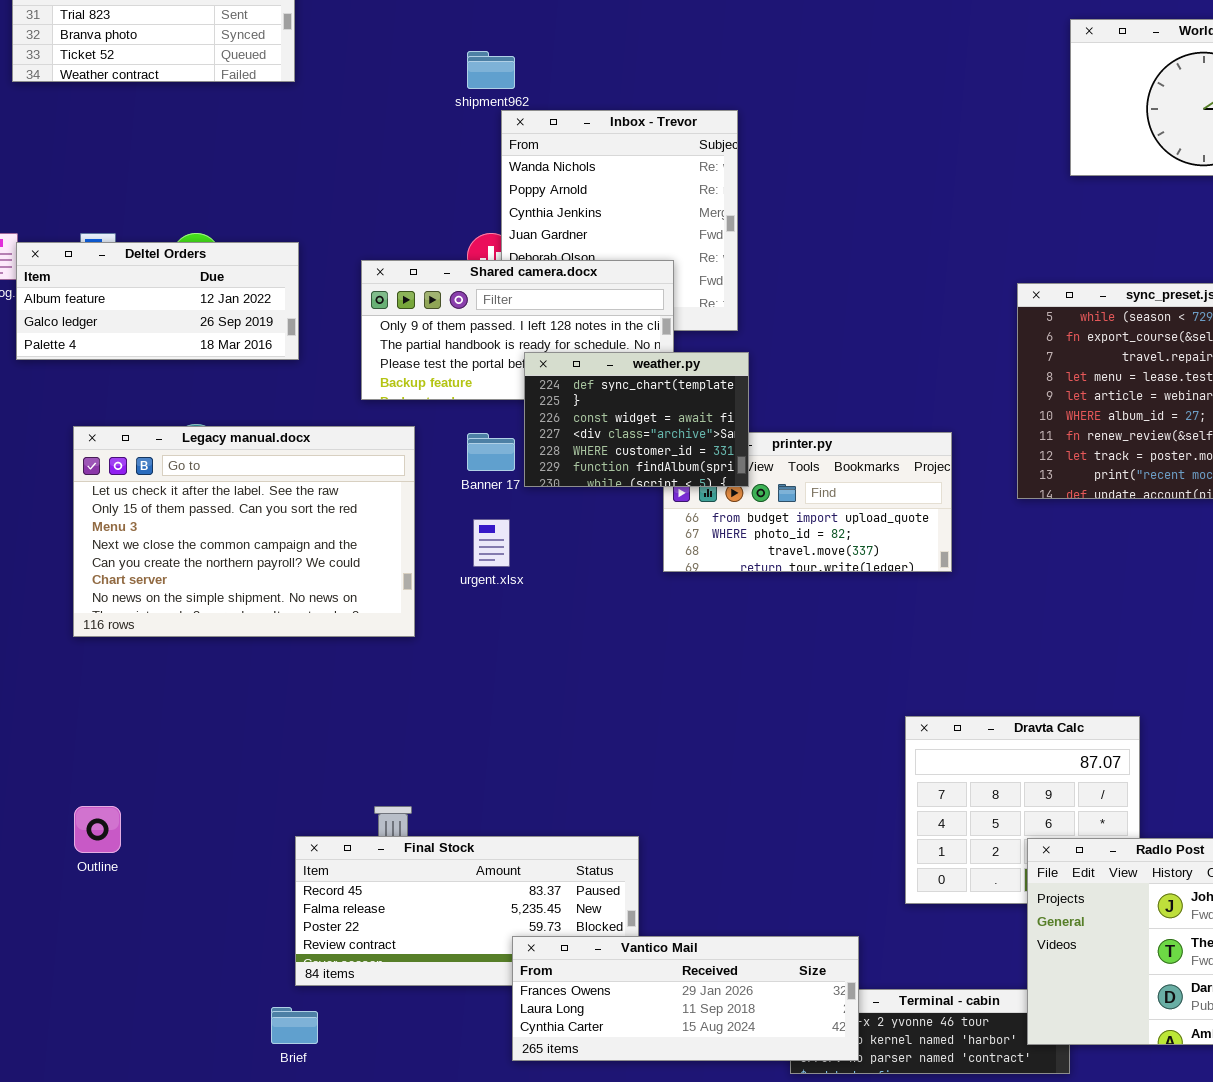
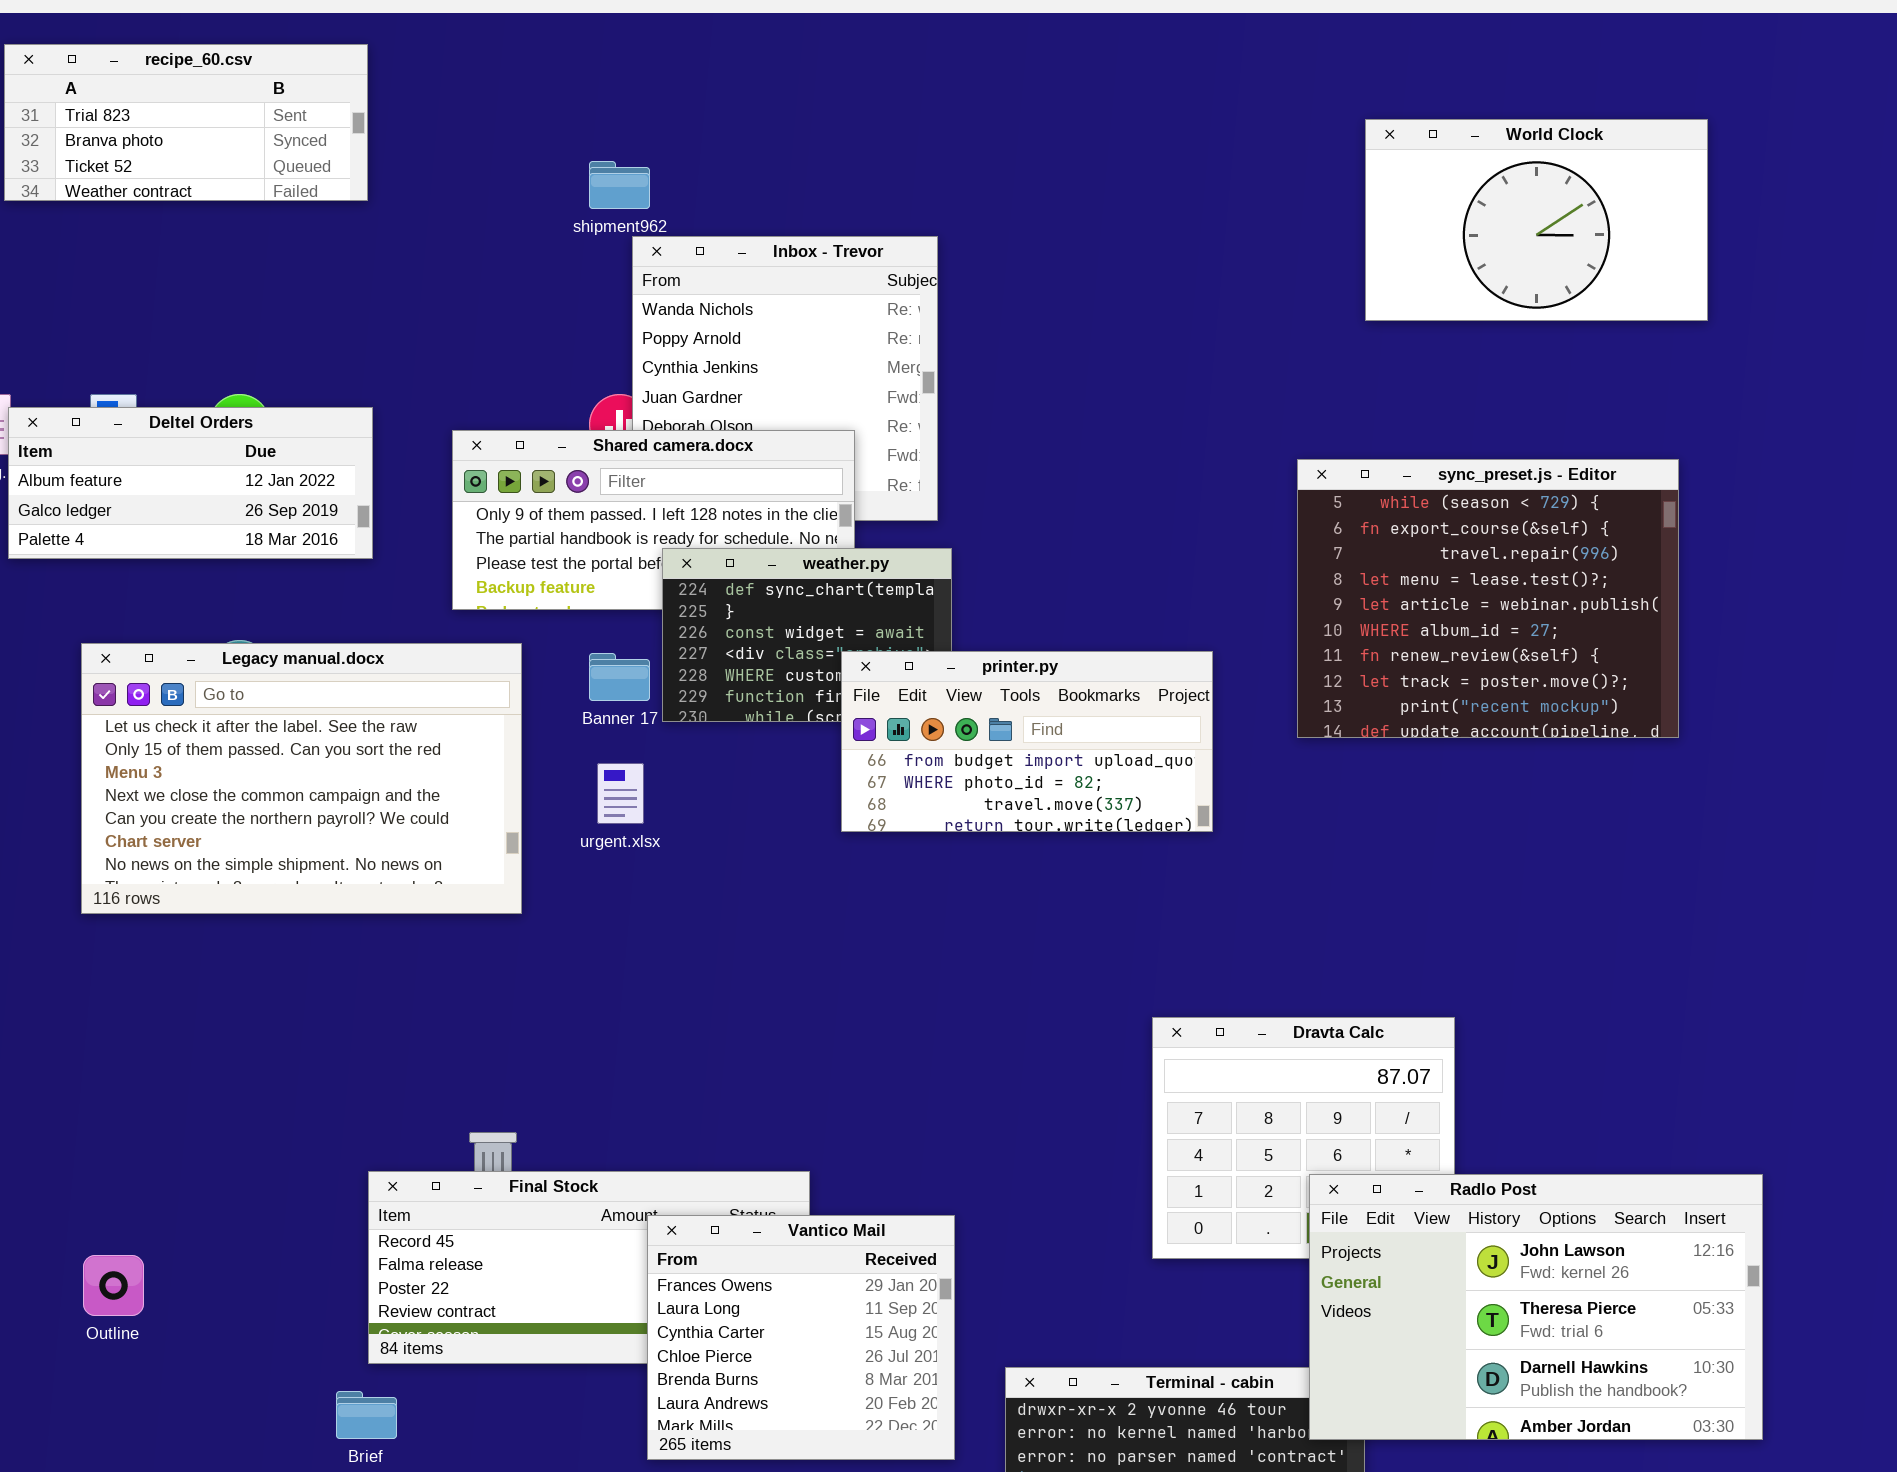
printer.py: [663,432,952,572] -> [841,651,1213,832], raised
Outline: [74,806,121,853] -> [83,1255,144,1316], moved
Vantico Mail: [512,936,859,1061] -> [647,1215,955,1460], resized

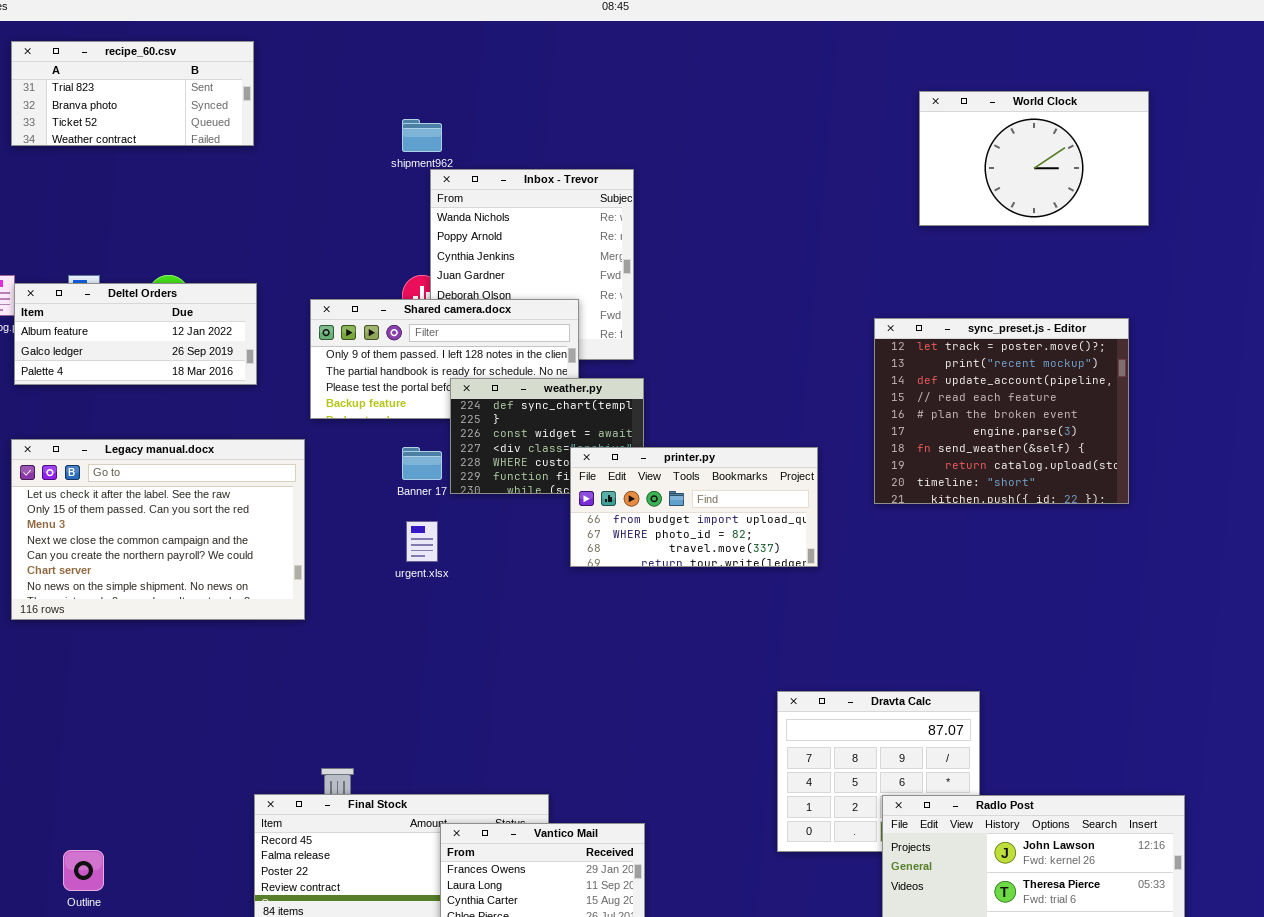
sync_preset.js - Editor: [1297,459,1679,738] -> [874,318,1129,504], scrolled down 7 rows
Legacy manual.docx: [81,643,522,914] -> [11,439,305,620], moved

